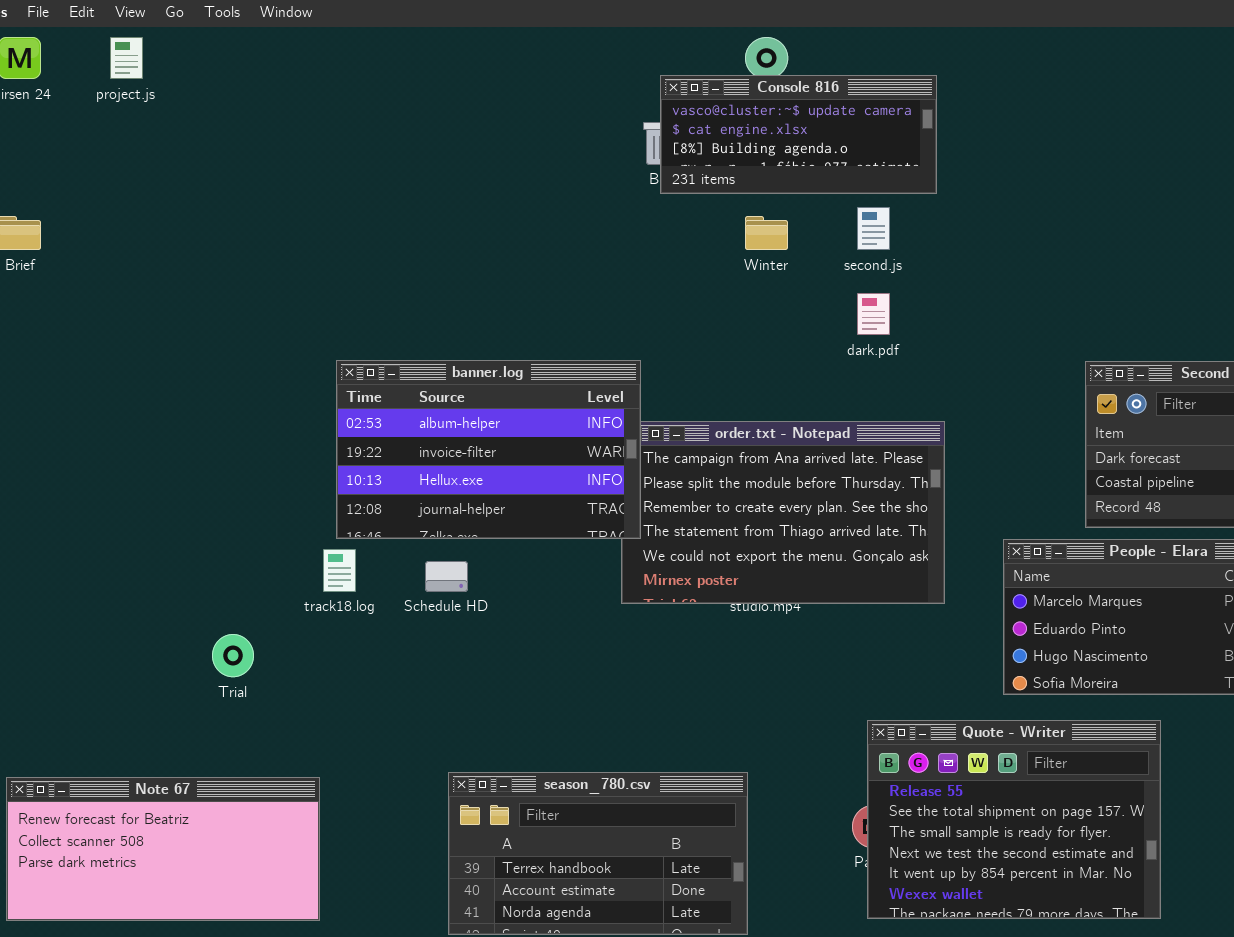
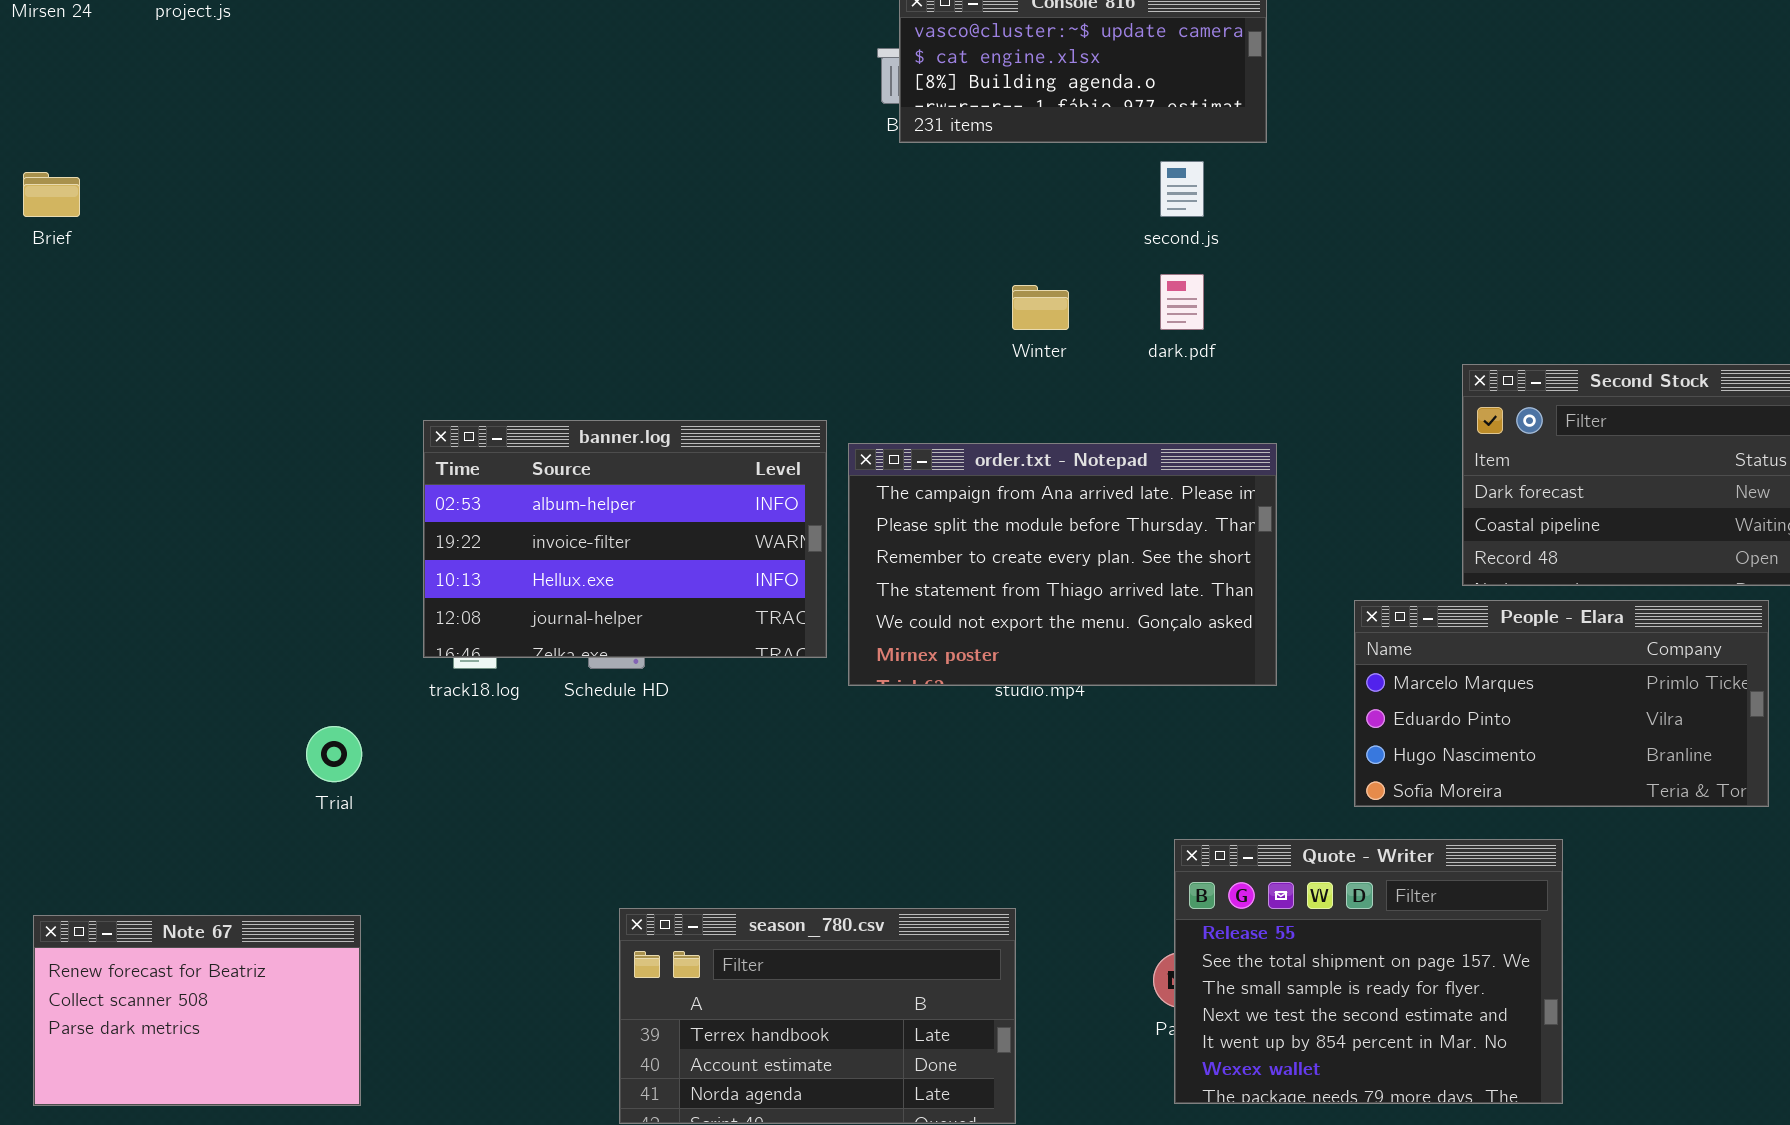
Winter: [745,216,788,250] -> [1012,285,1069,330], moved
banner.log: [336,360,641,539] -> [423,420,827,658], moved
Note 67: [6,777,320,921] -> [33,915,361,1106], resized

